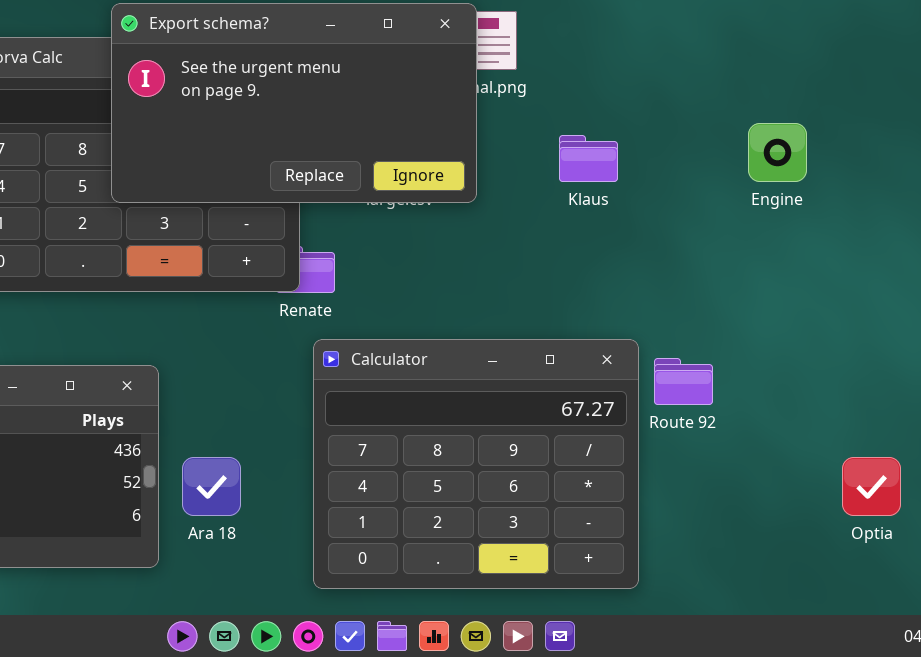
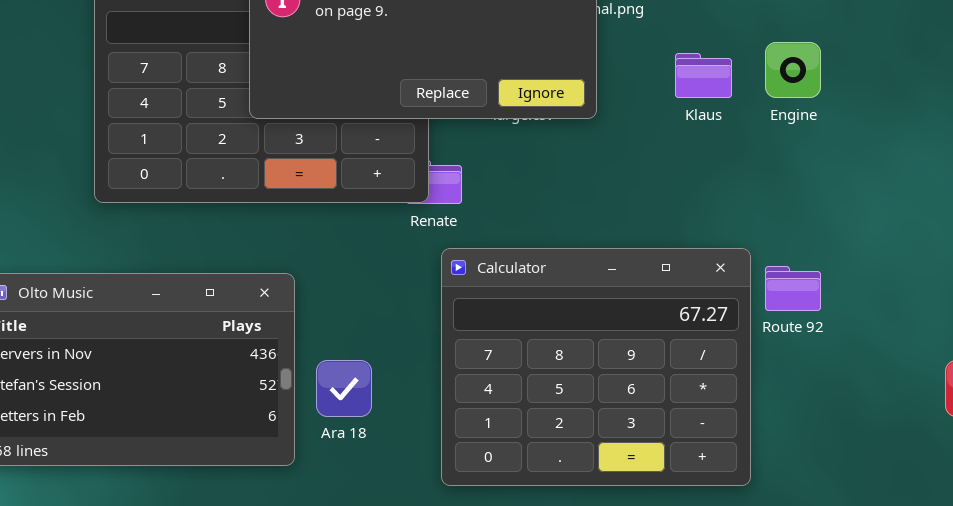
Engine: [748,123,807,182] -> [765,42,821,98], moved

